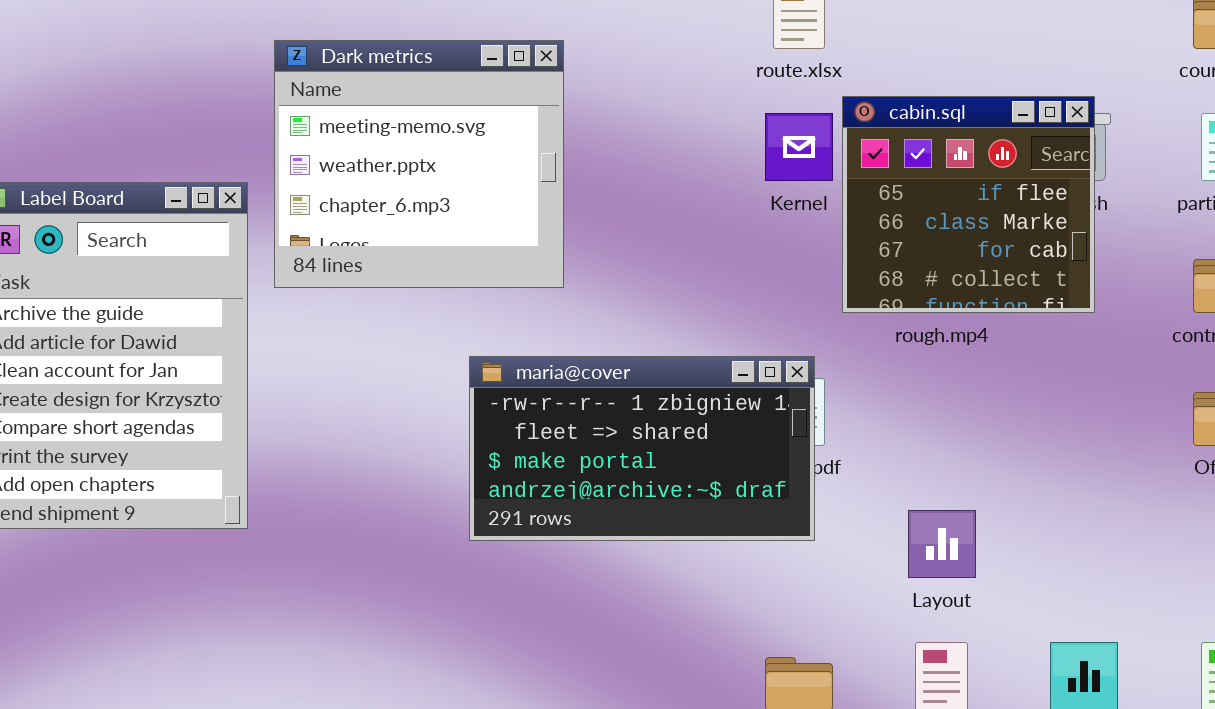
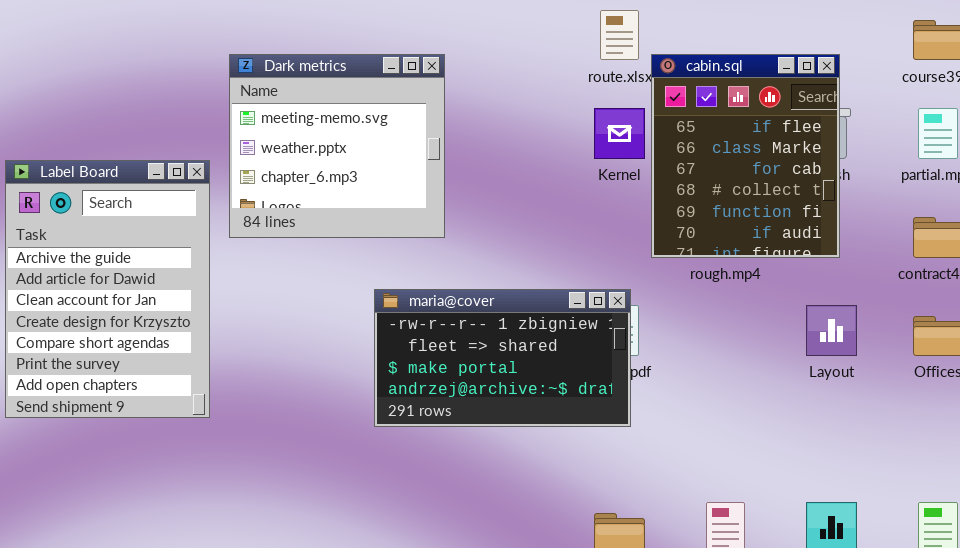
cabin.sql: [842,96,1095,313] -> [651,54,840,258], resized
Layout: [908,510,976,578] -> [806,305,857,356], moved

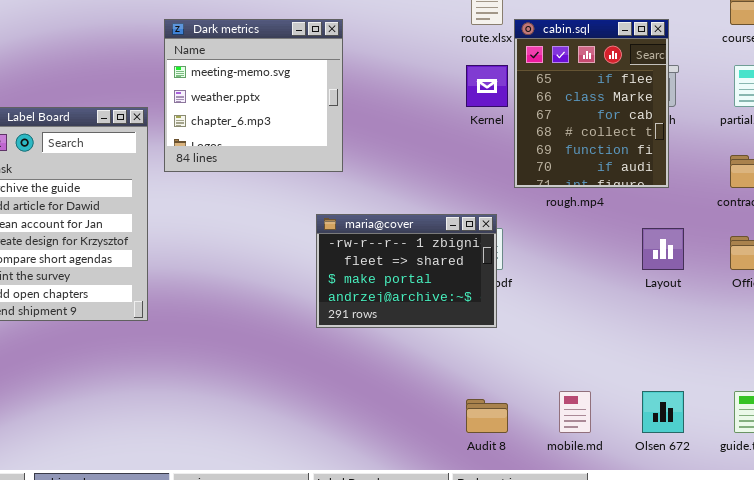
maria@cover: [374,289,631,427] -> [316,214,497,328], resized

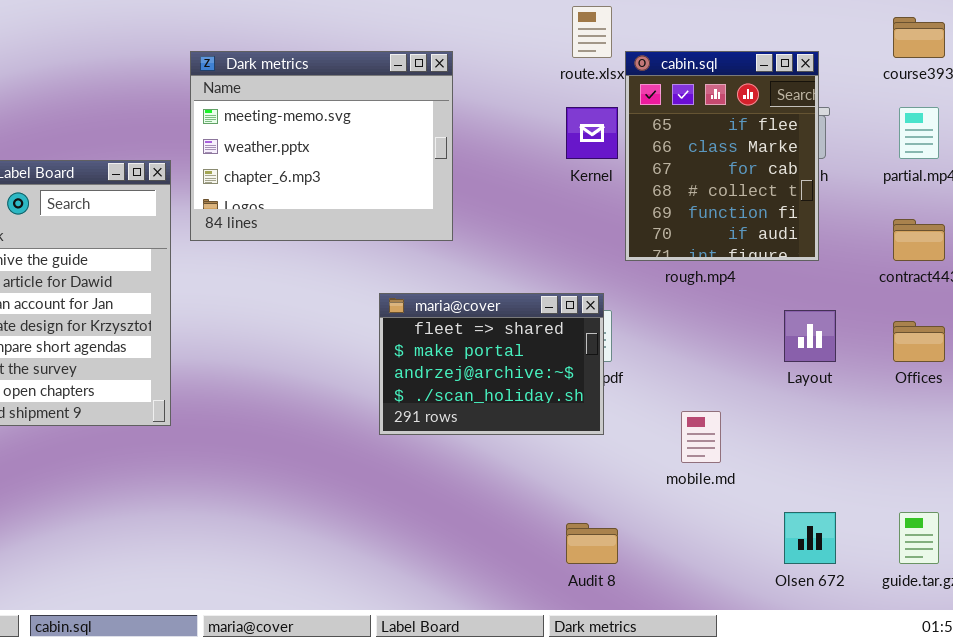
Dark metrics: [164,19,343,172] -> [190,51,453,241], resized
maria@cover: [316,214,497,328] -> [379,293,604,435], scrolled down 1 row
mobile.md: [559,391,591,433] -> [681,411,721,463], moved

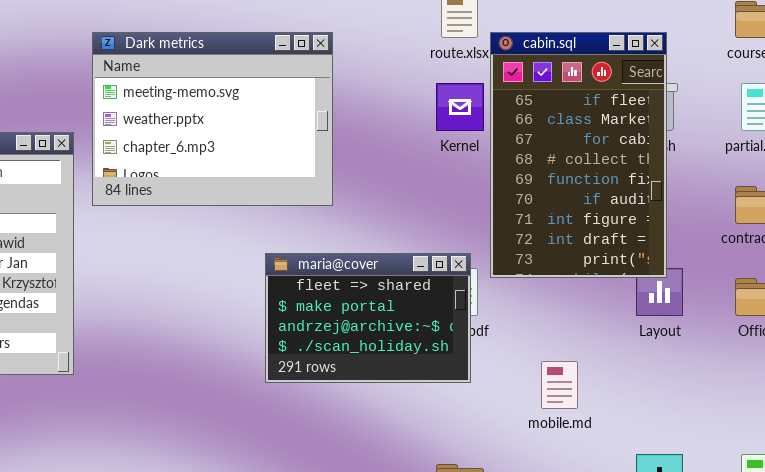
cabin.sql: [625,51,819,261] -> [490,32,667,278], resized

